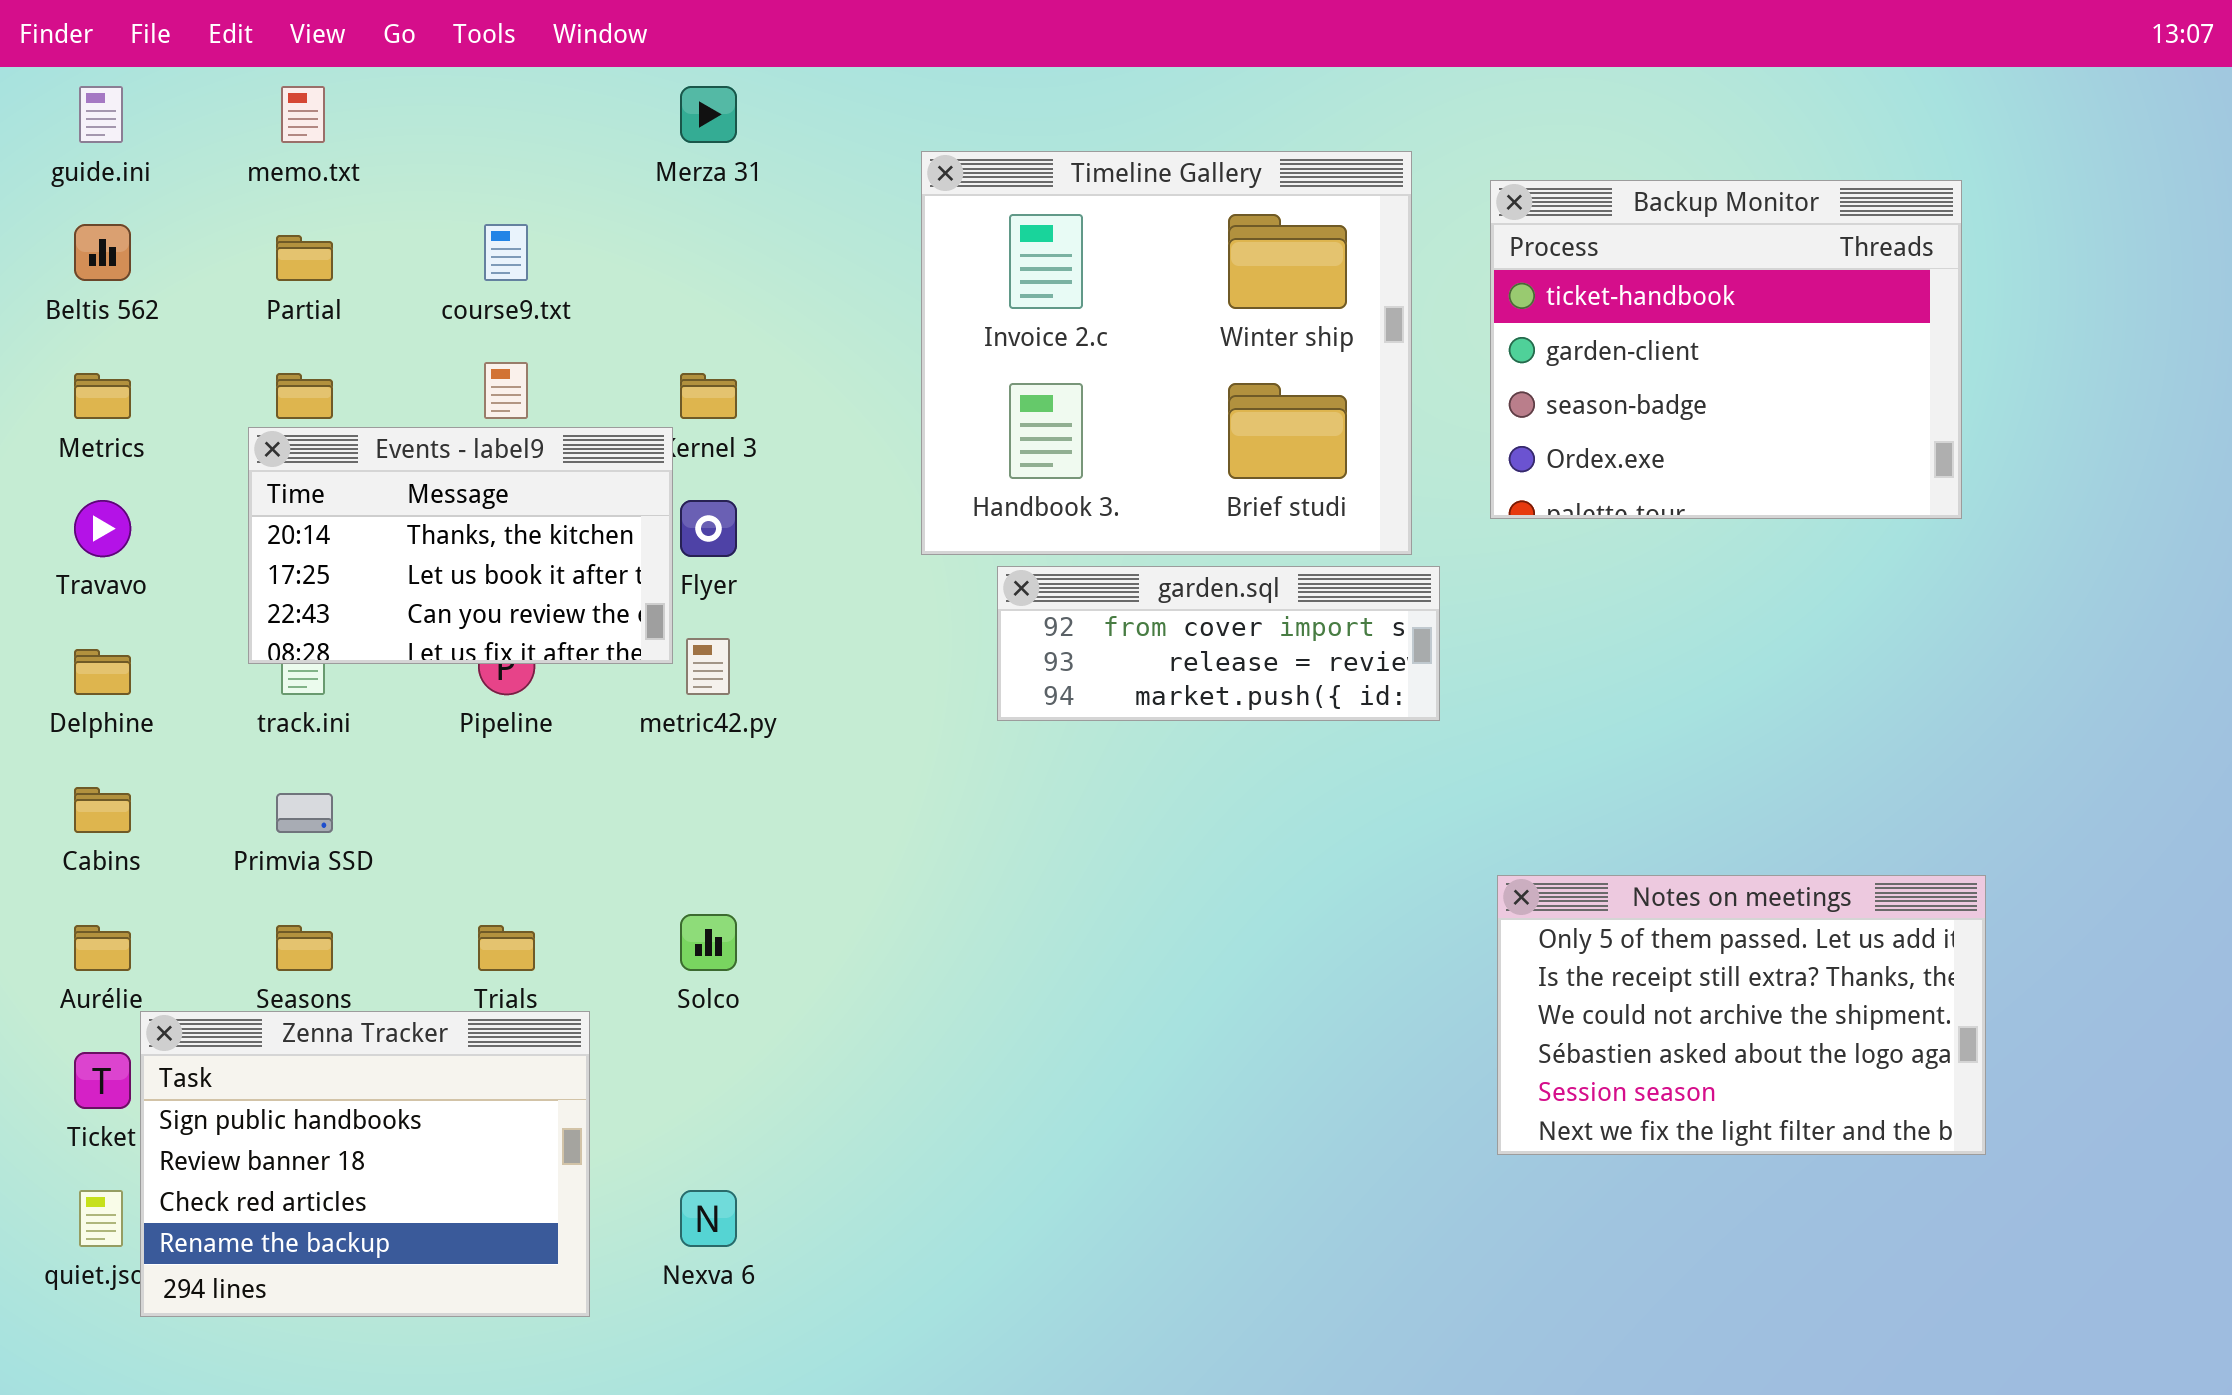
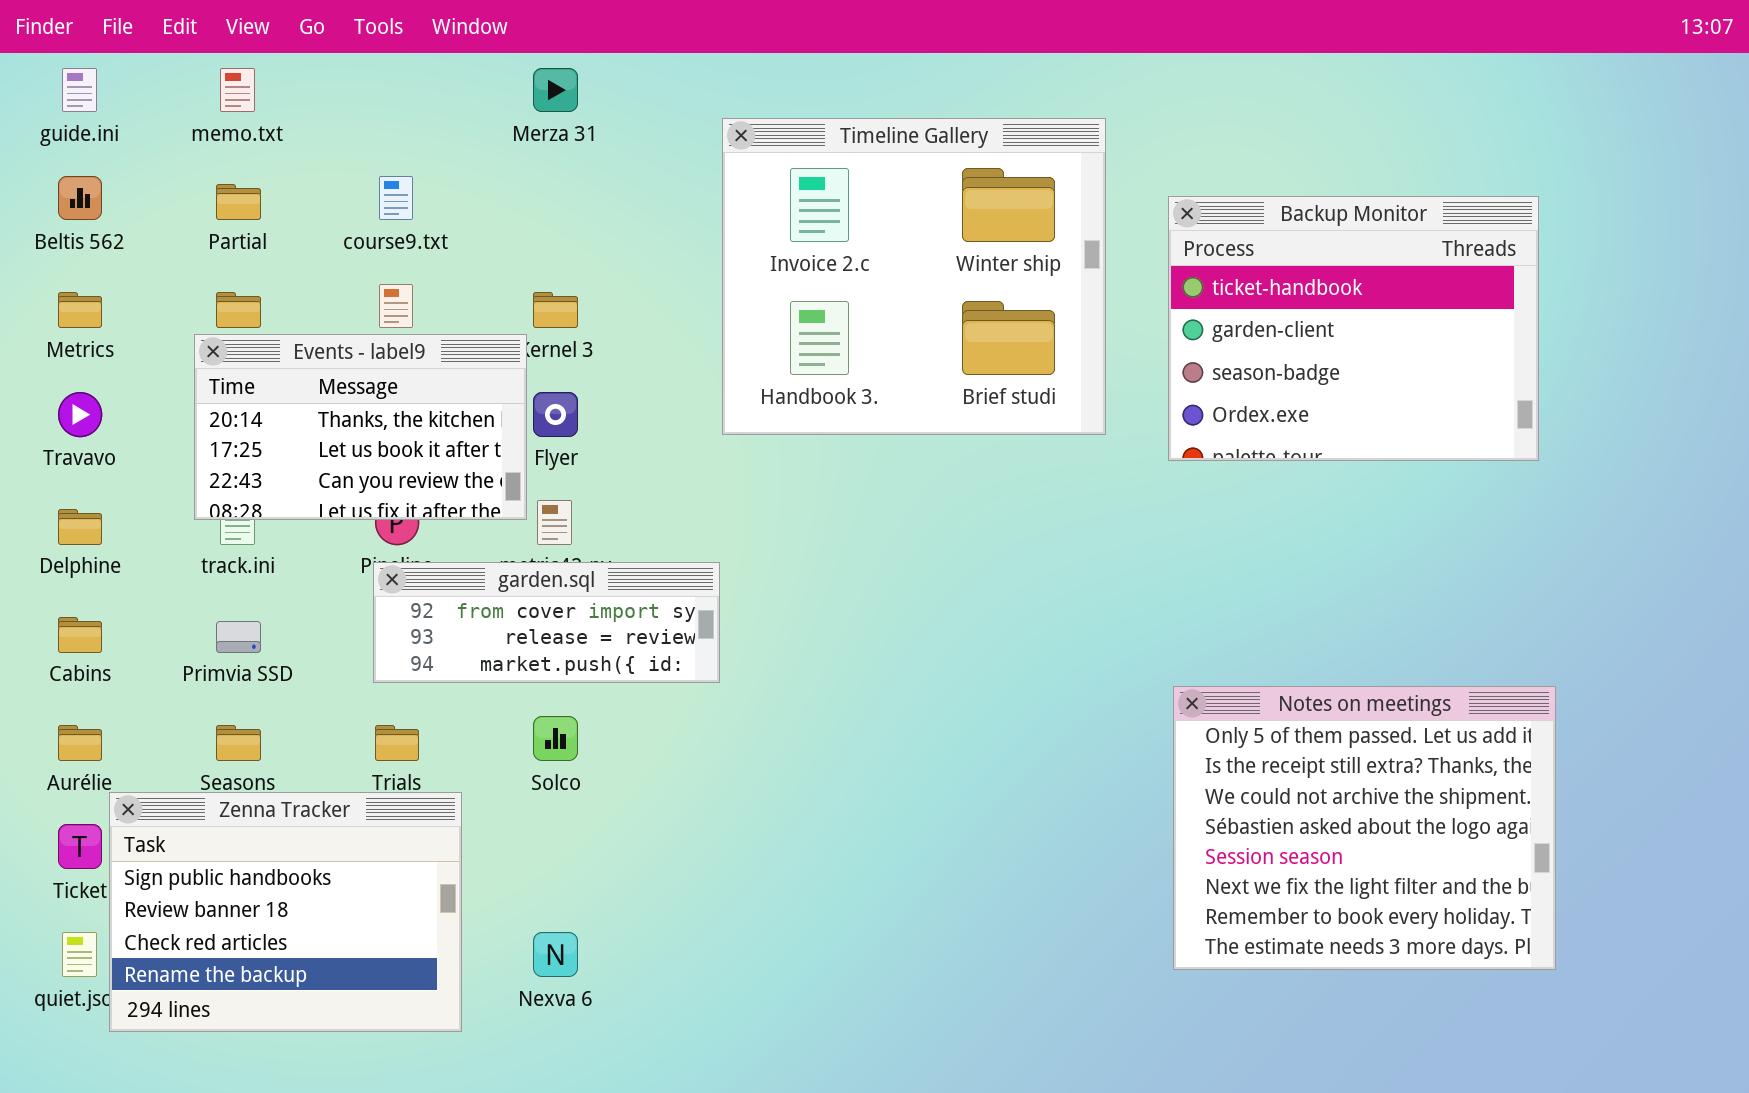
Backup Monitor: [1490,180,1962,519] -> [1168,196,1539,461], moved
garden.sql: [997,566,1440,721] -> [373,562,720,683], moved
Notes on meetings: [1497,875,1986,1155] -> [1173,686,1556,970], resized

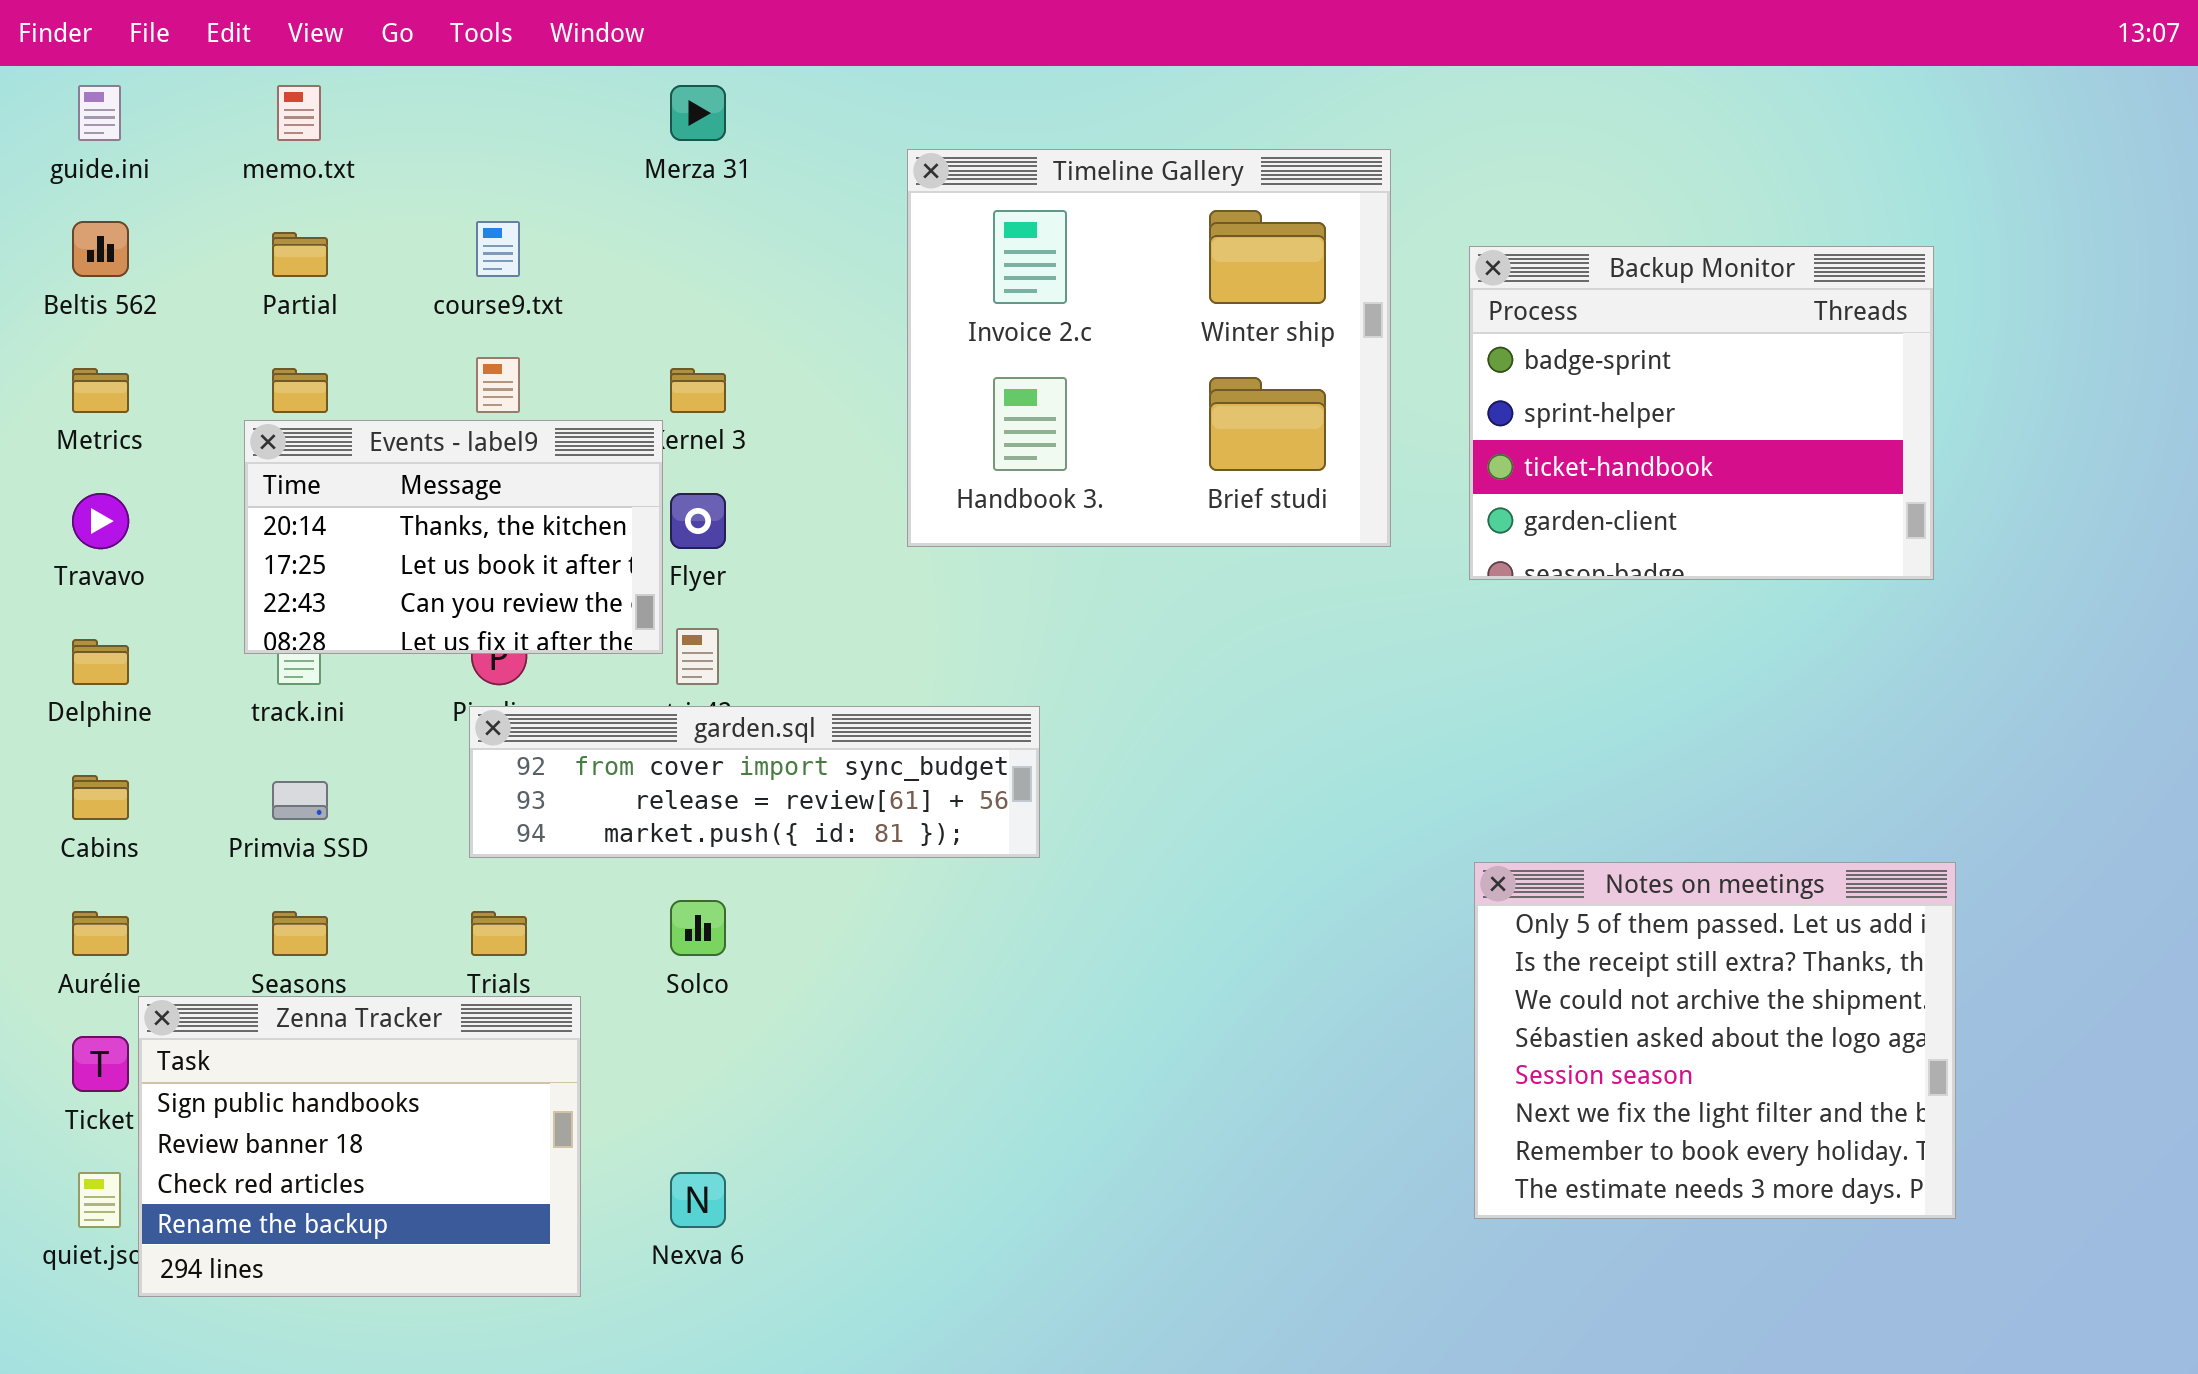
Backup Monitor: [1168,196,1539,461] -> [1469,246,1934,580], scrolled up 2 rows
garden.sql: [373,562,720,683] -> [469,706,1040,858], resized

